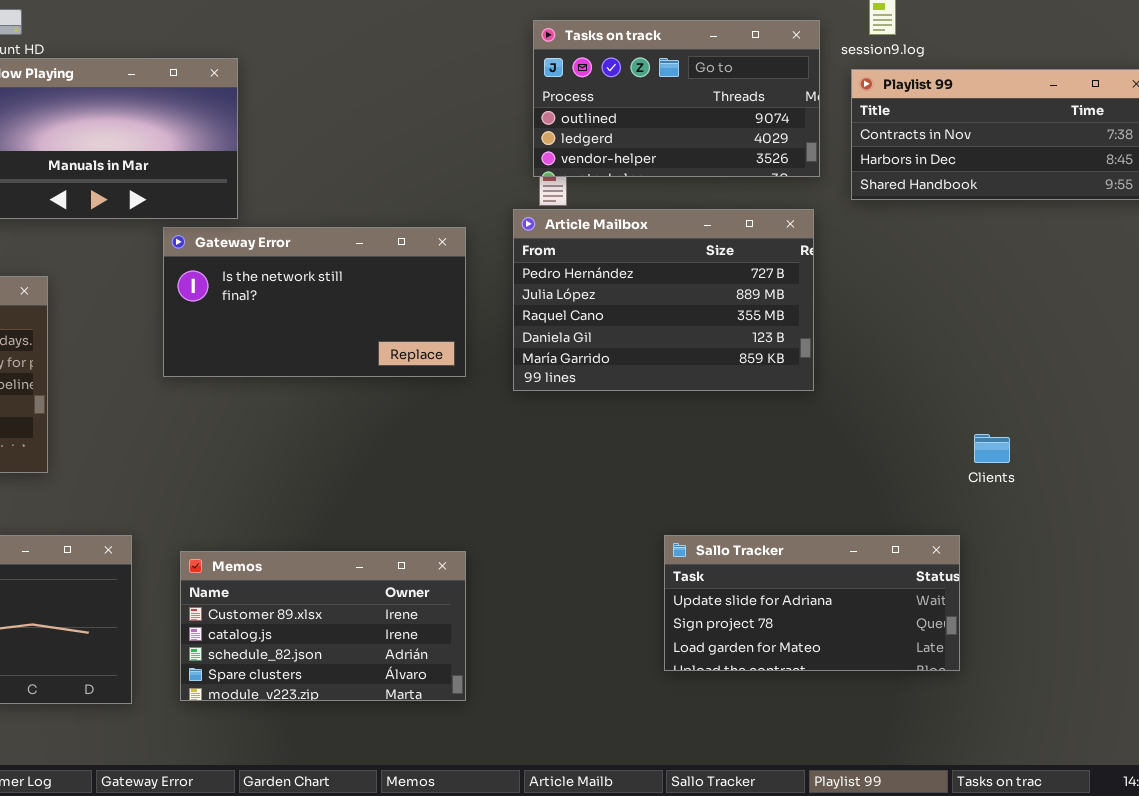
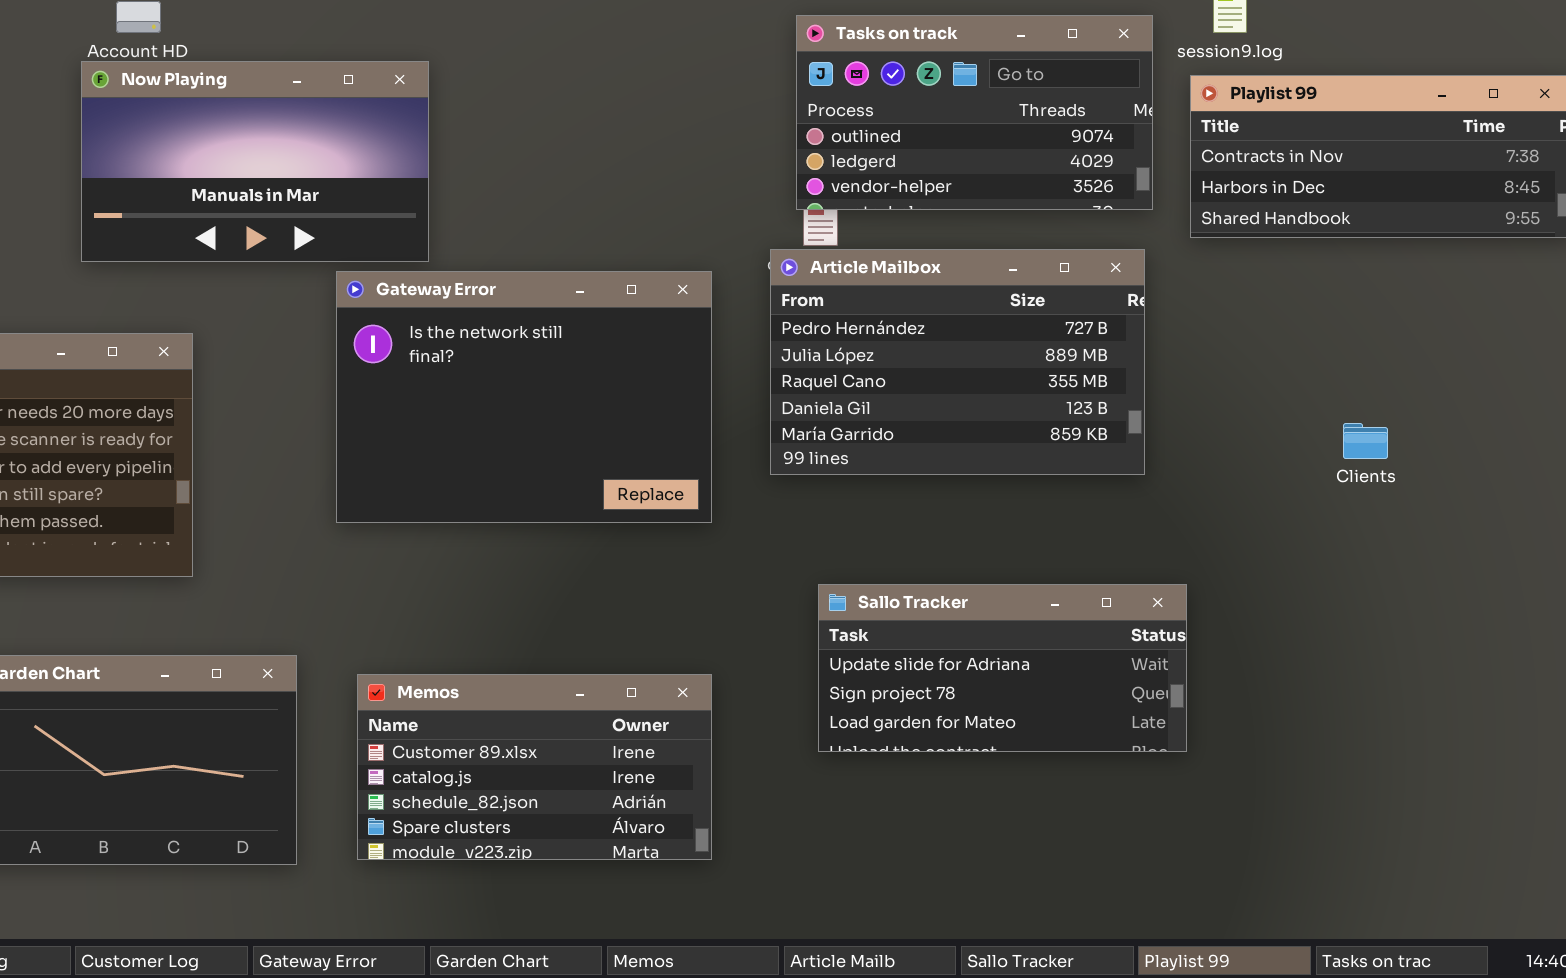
Gateway Error: [163,227,466,377] -> [336,271,712,523], resized
Clients: [974,434,1010,463] -> [1343,423,1388,459], moved
Sallo Tracker: [664,535,960,671] -> [818,584,1187,752], moved

